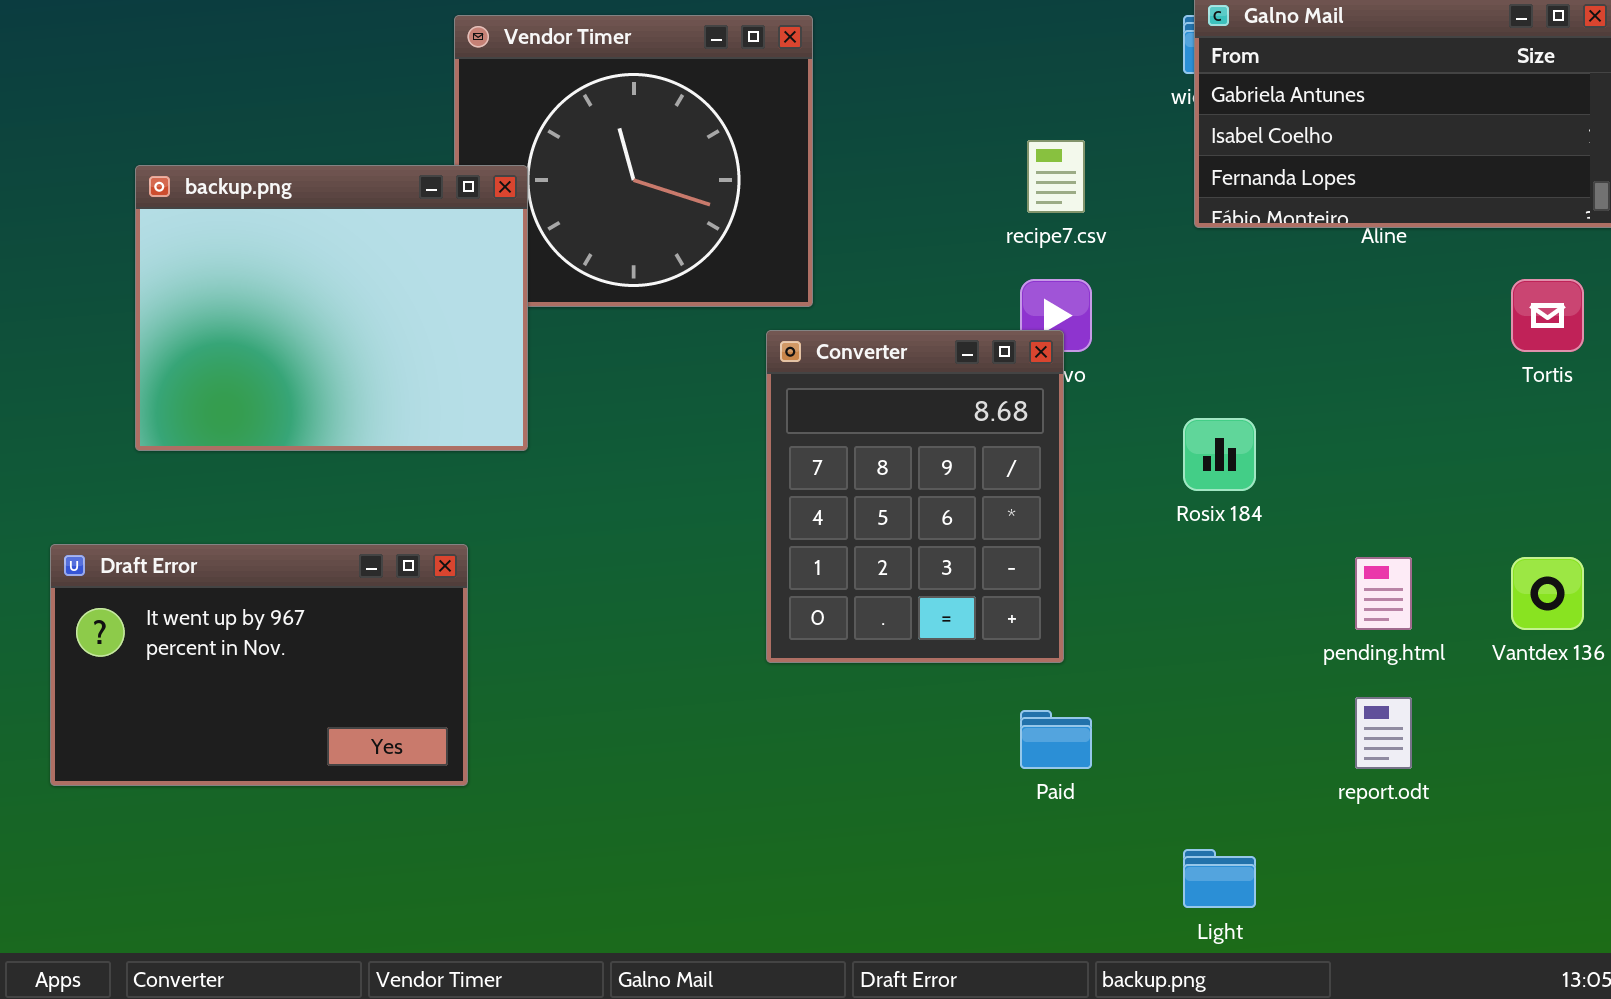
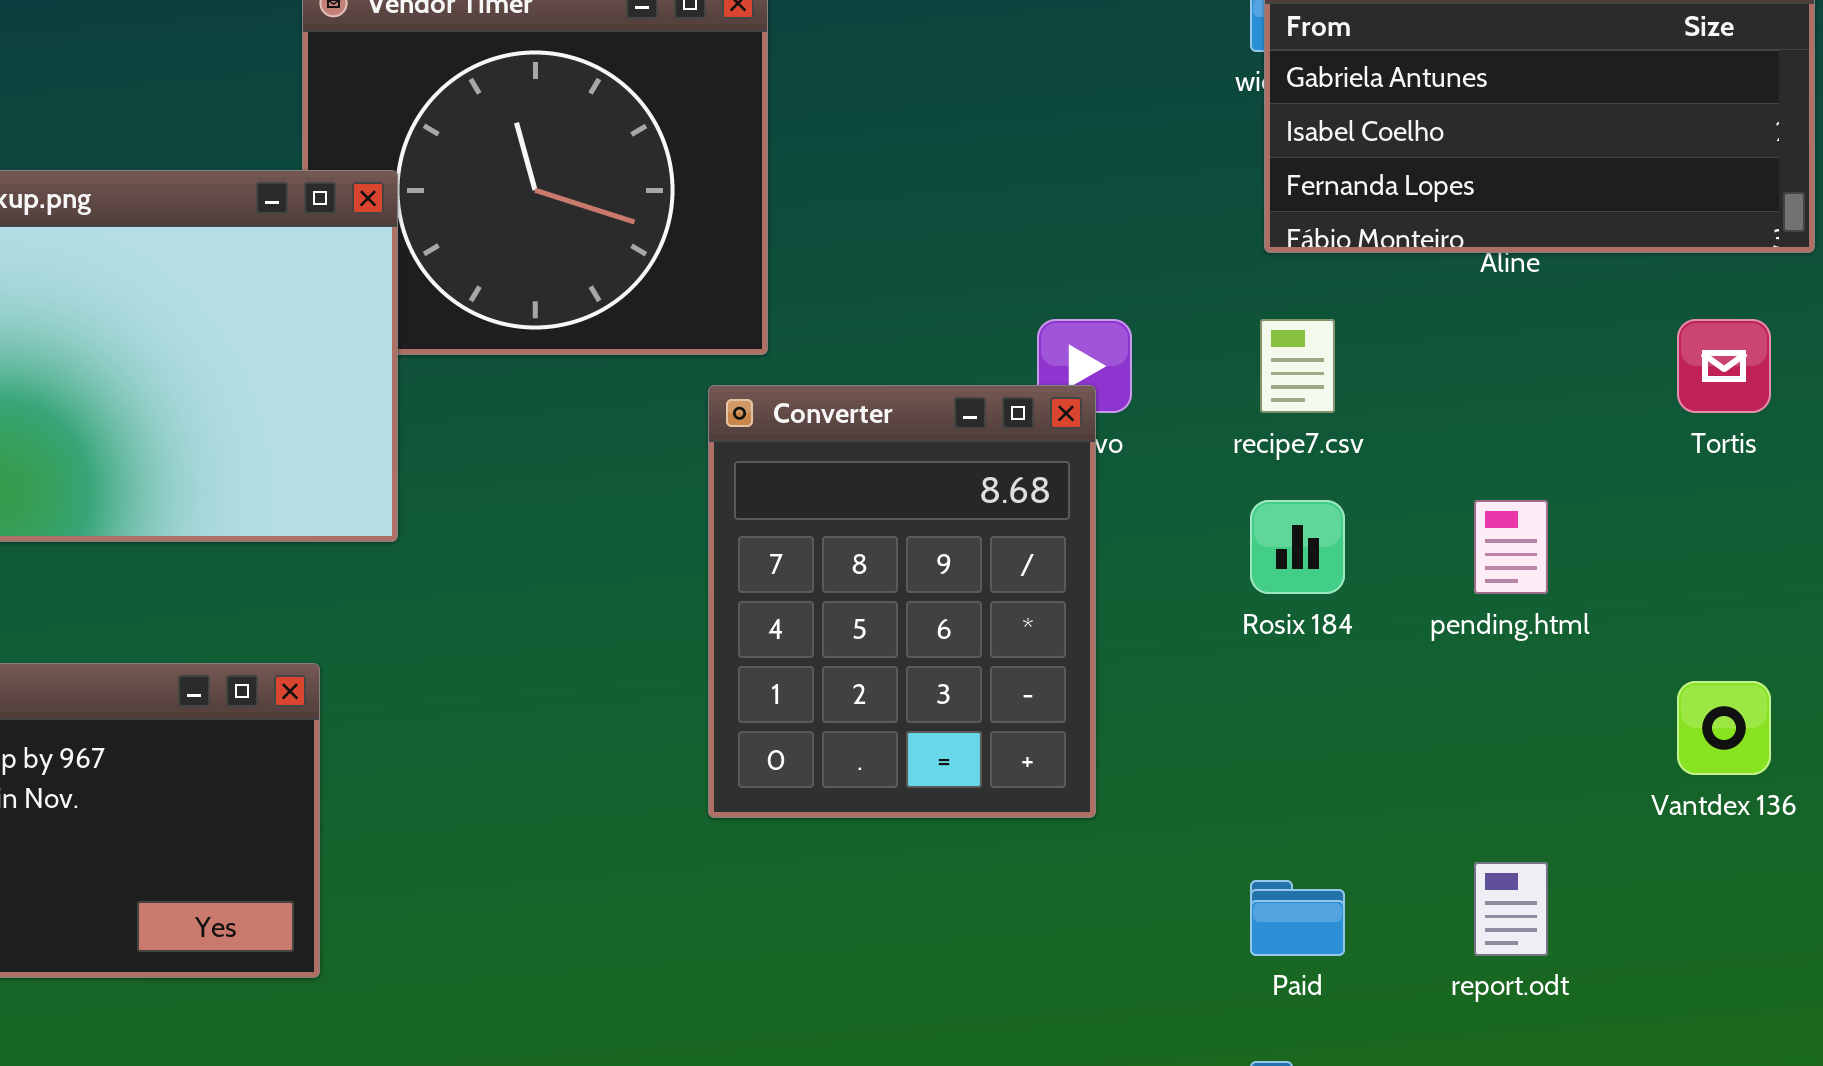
recipe7.csv: [1027,140,1085,213] -> [1260,319,1335,413], moved
pending.html: [1355,557,1412,630] -> [1474,500,1548,594], moved
Paid: [1020,710,1092,769] -> [1250,880,1345,956], moved

